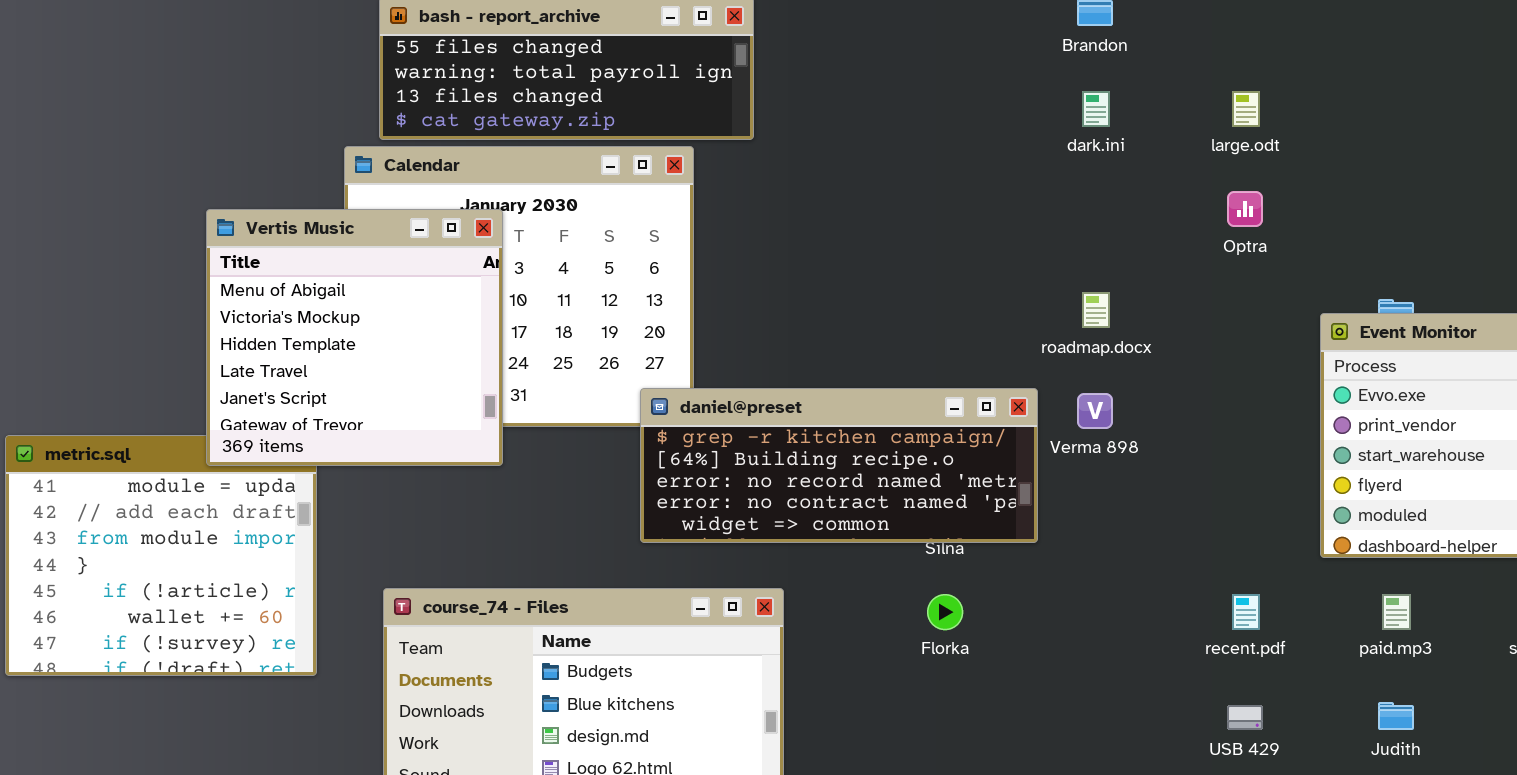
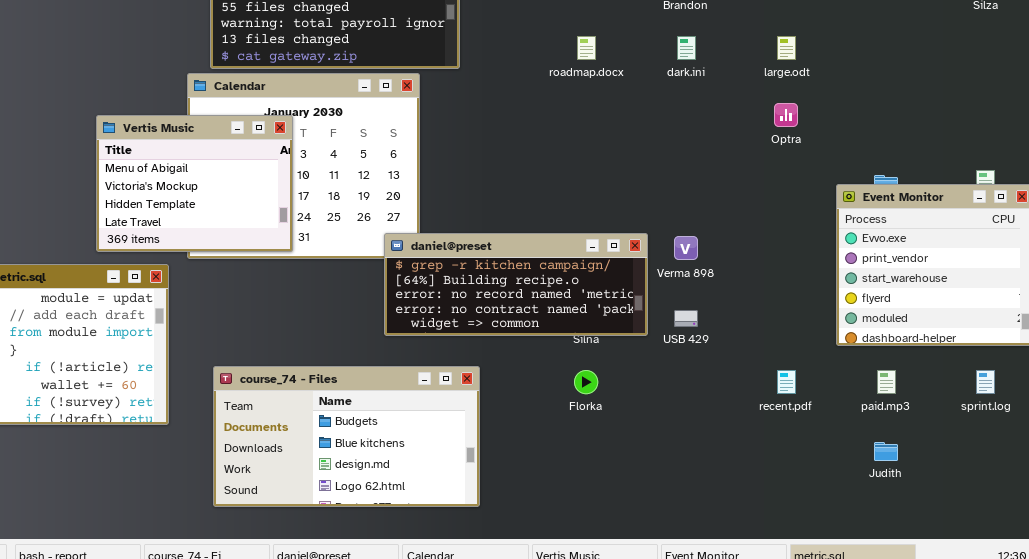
Vertis Music: [206,209,503,466] -> [96,115,293,252], resized
roadmap.docx: [1082,292,1110,328] -> [577,36,596,60], moved
USB 429: [1227,705,1263,730] -> [674,310,698,327], moved

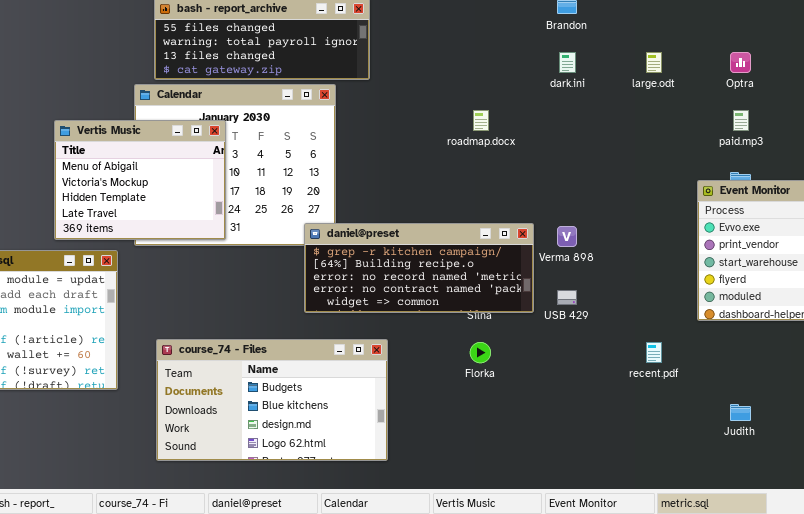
roadmap.docx: [577,36,596,60] -> [473,110,489,131], moved
Optra: [774,103,798,127] -> [730,52,751,73], moved
paid.mp3: [877,370,896,394] -> [733,110,749,131], moved

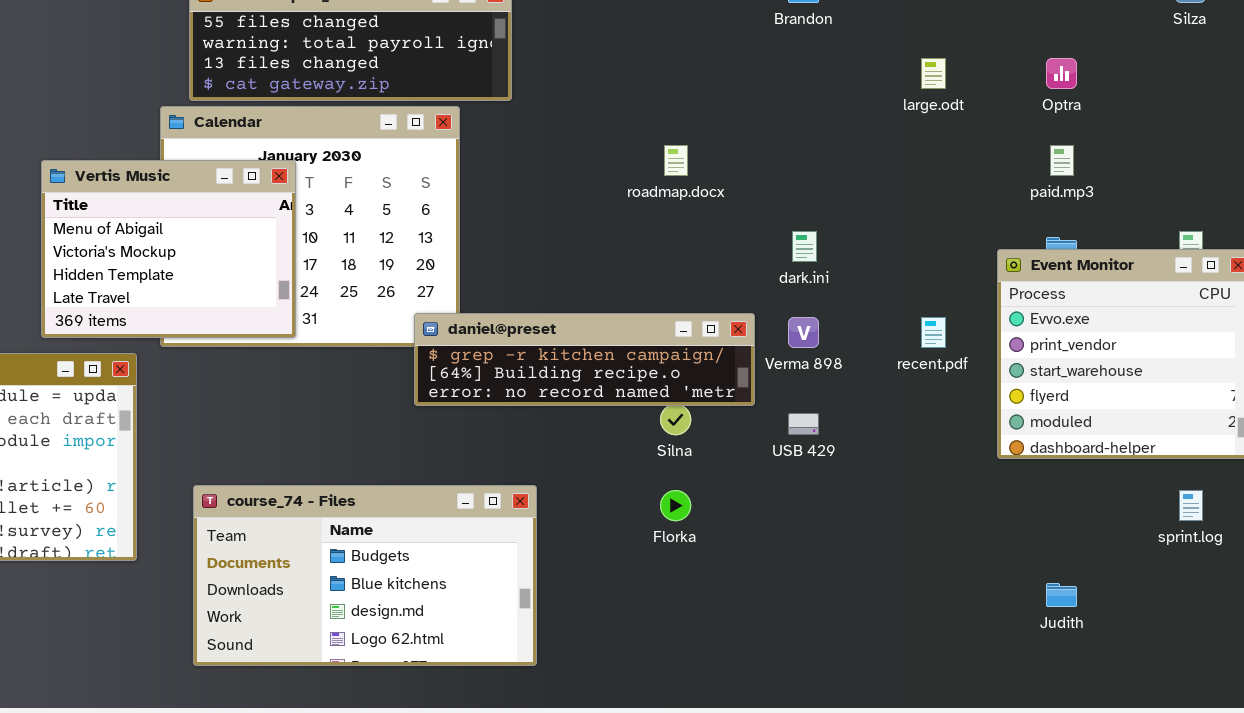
dark.ini: [559,52,576,73] -> [792,231,817,262], moved
daniel@preset: [304,223,534,313] -> [414,313,755,406], resized
recent.pdf: [646,342,662,363] -> [921,317,946,348], moved

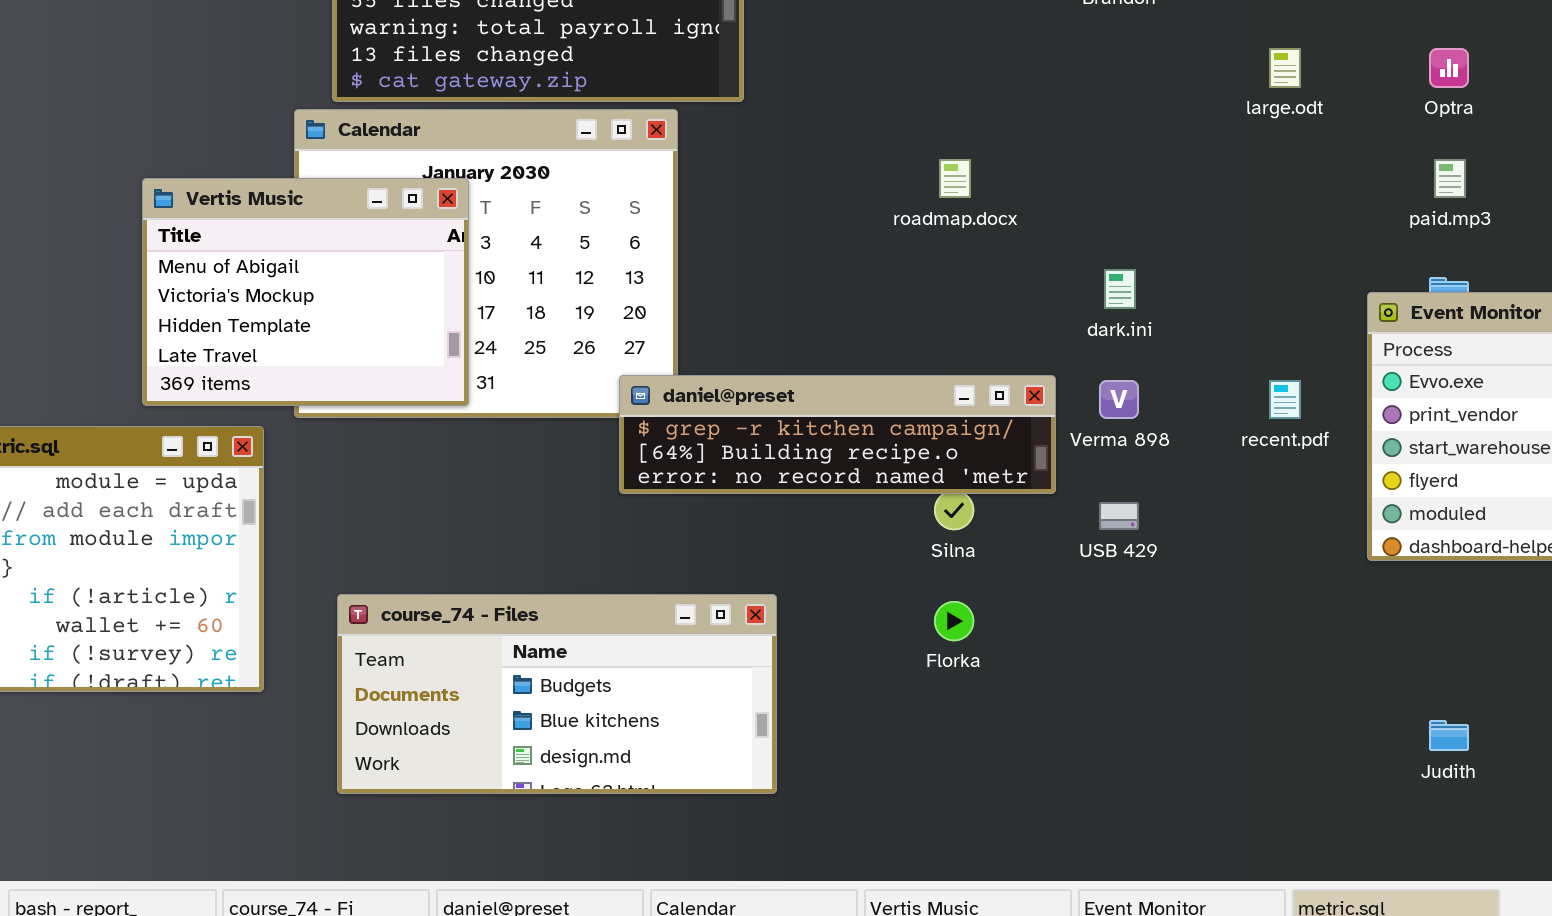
course_74 - Files: [193,485,537,666] -> [337,594,777,794], resized

